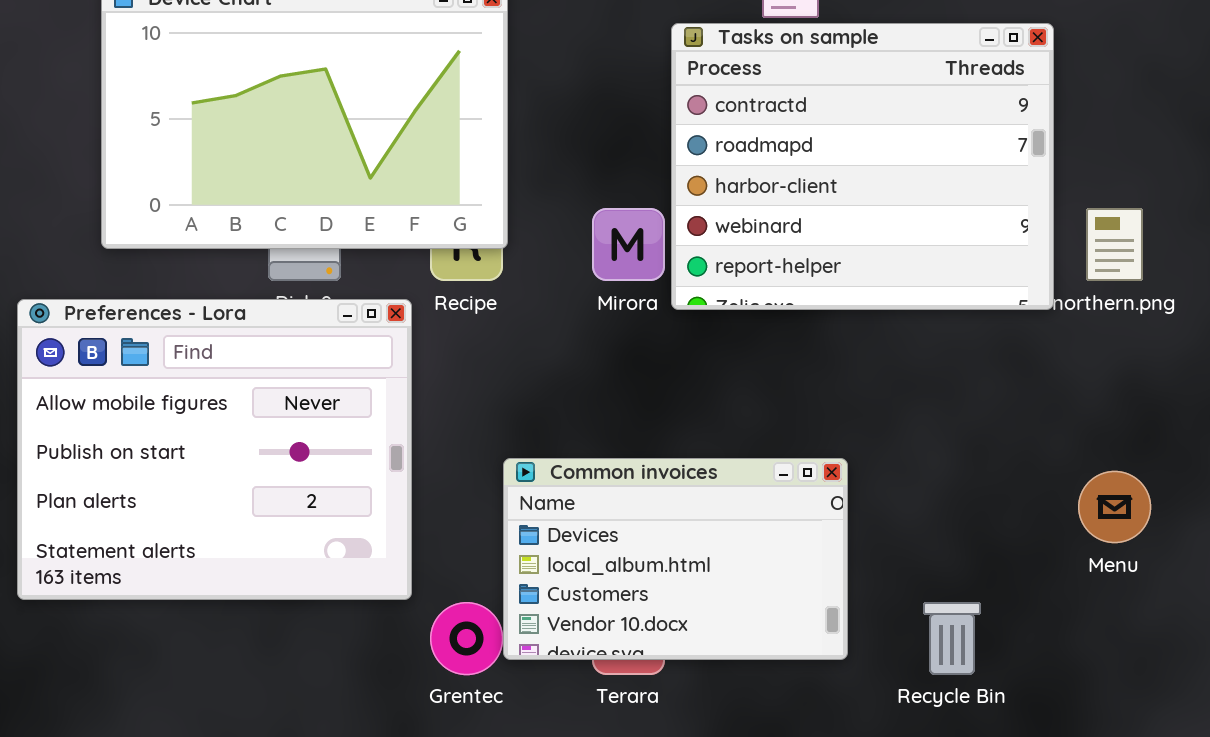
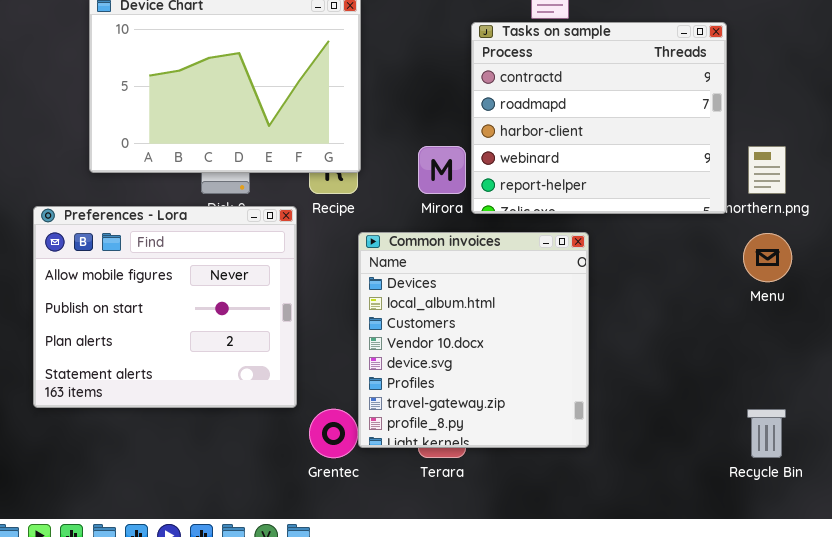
Common invoices: [503,458,848,660] -> [358,232,589,448], resized
Menu: [1078,471,1151,543] -> [743,233,792,282], moved
Recycle Bin: [923,602,981,675] -> [747,409,786,458], moved

